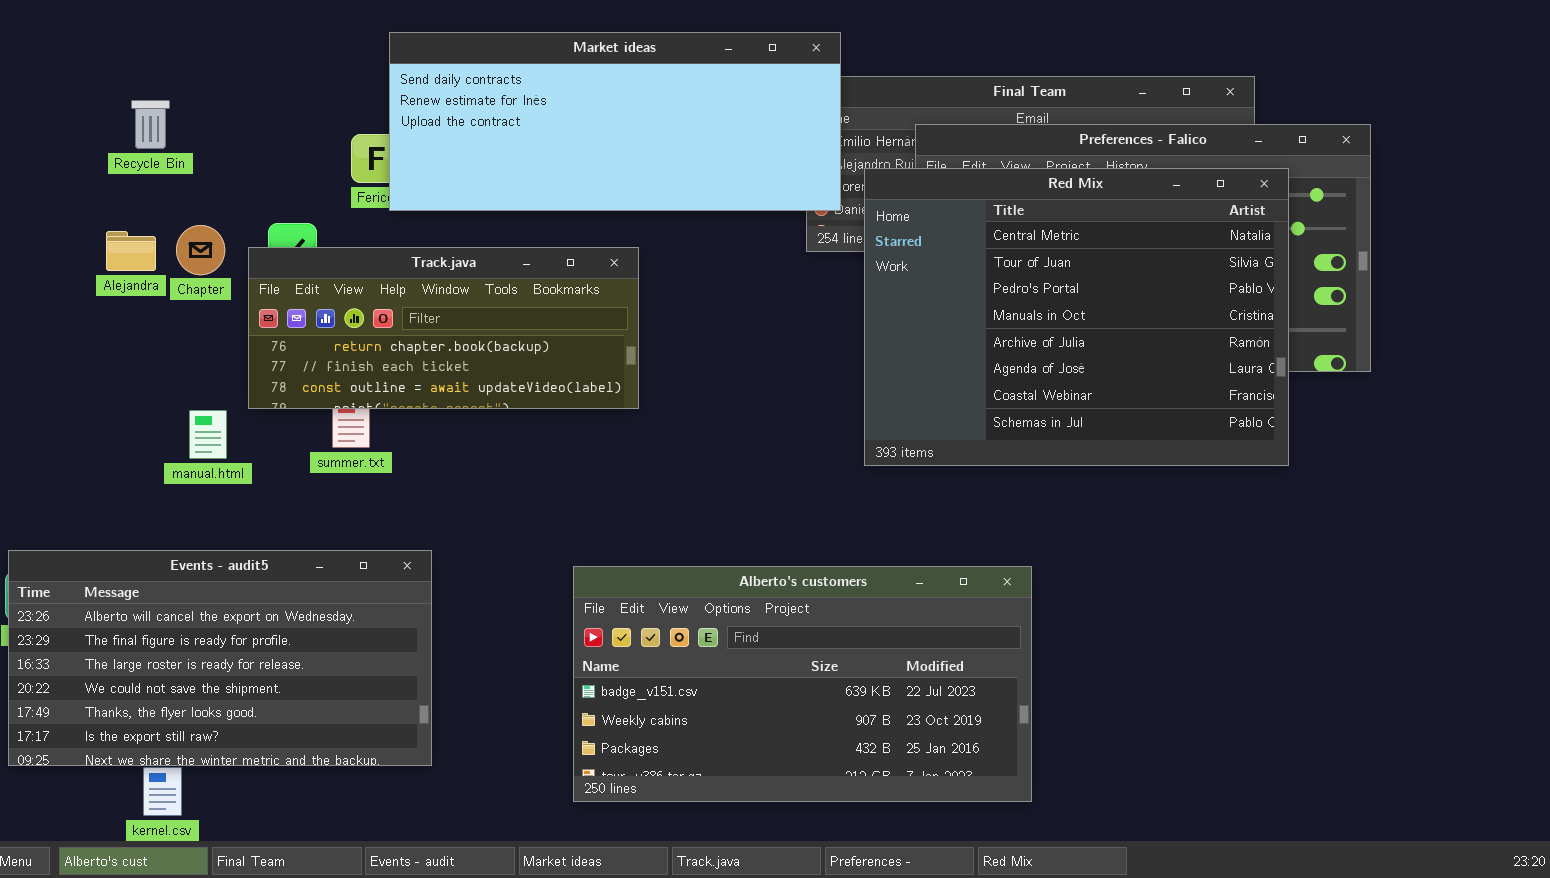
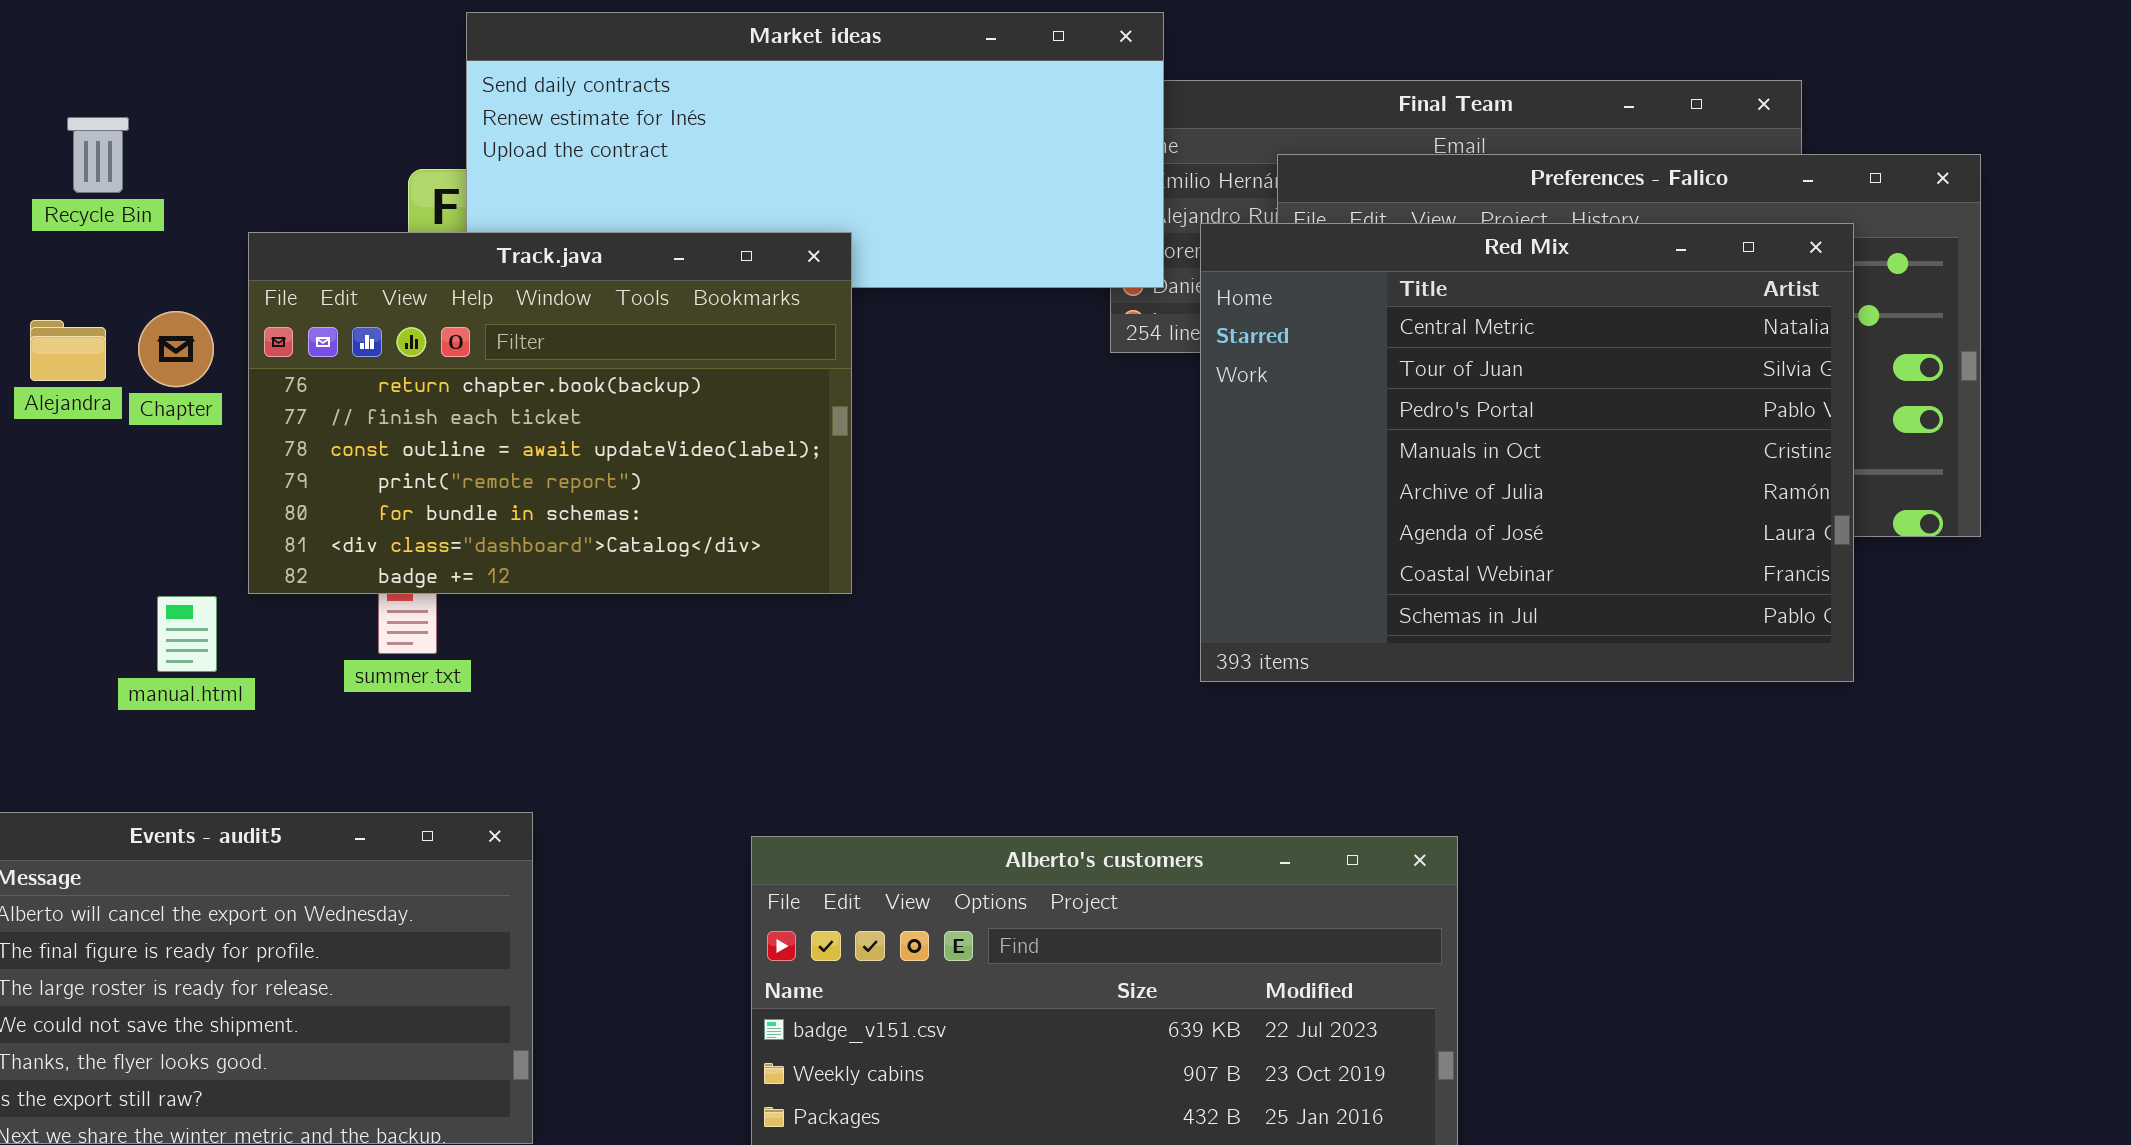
Track.java: [248,247,639,409] -> [248,232,852,594], resized

